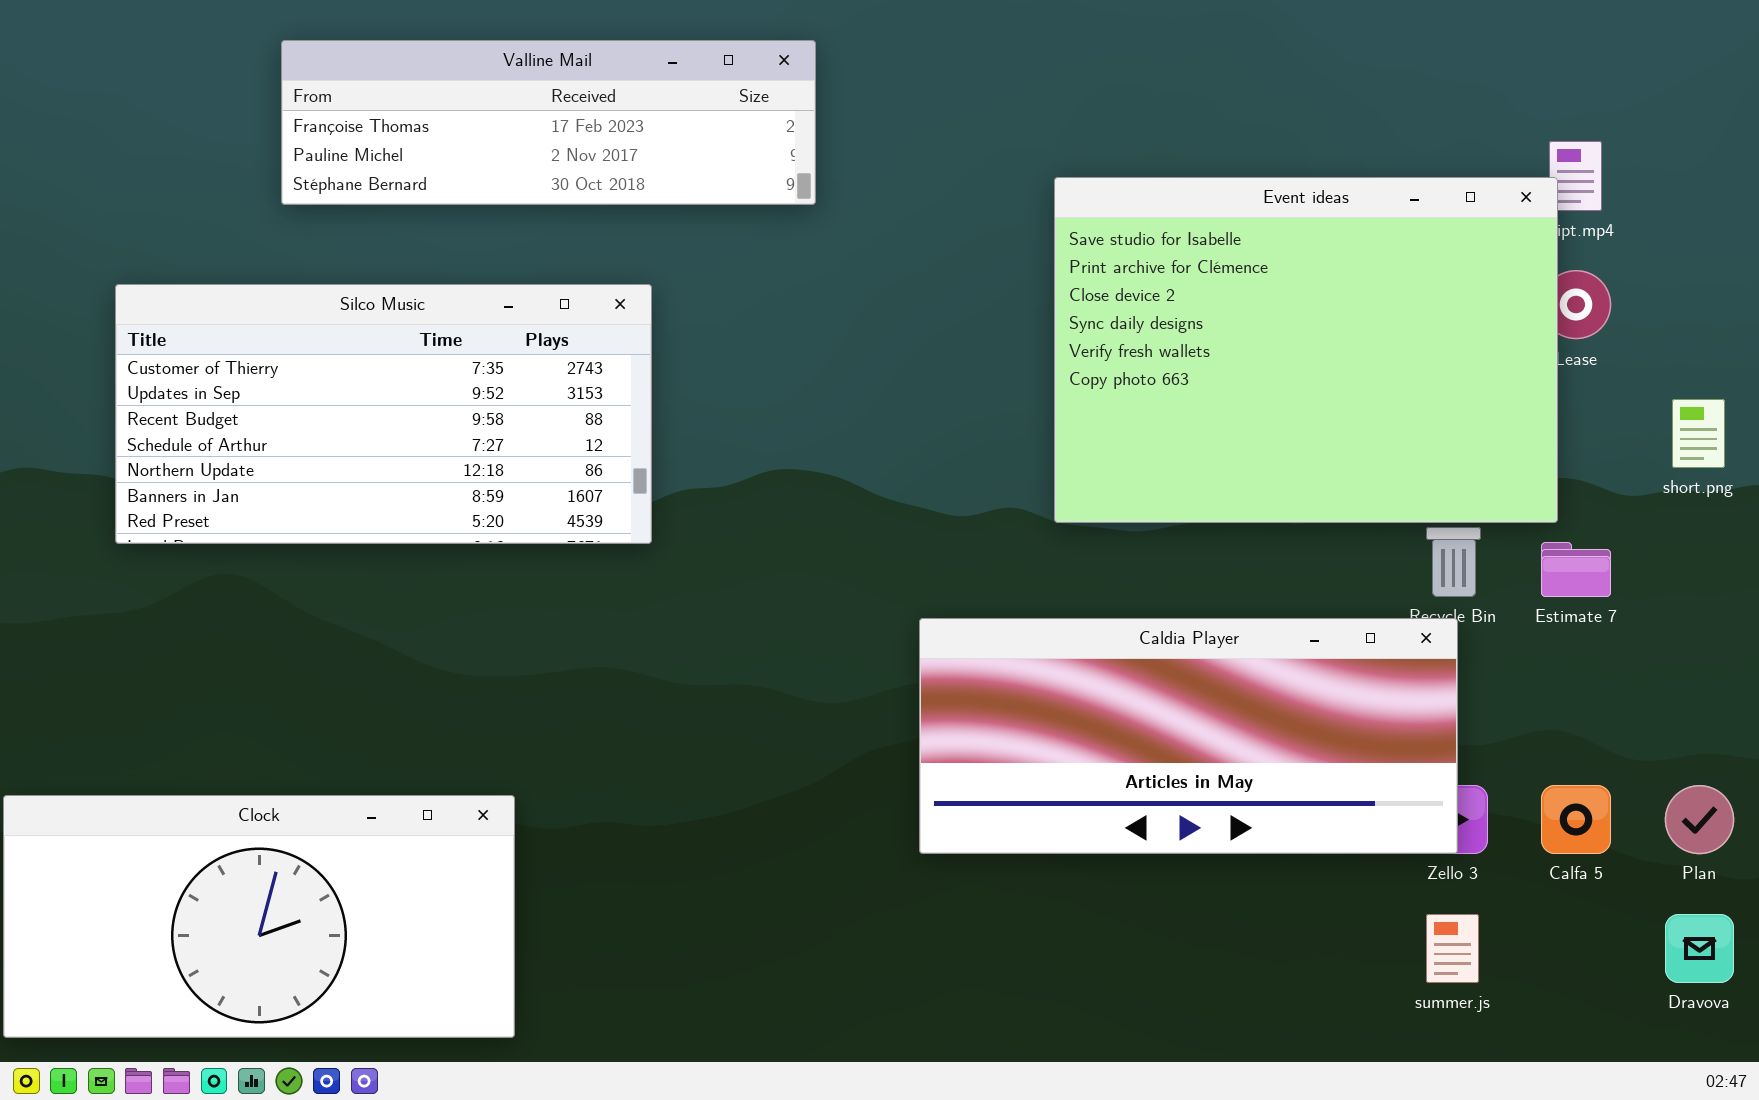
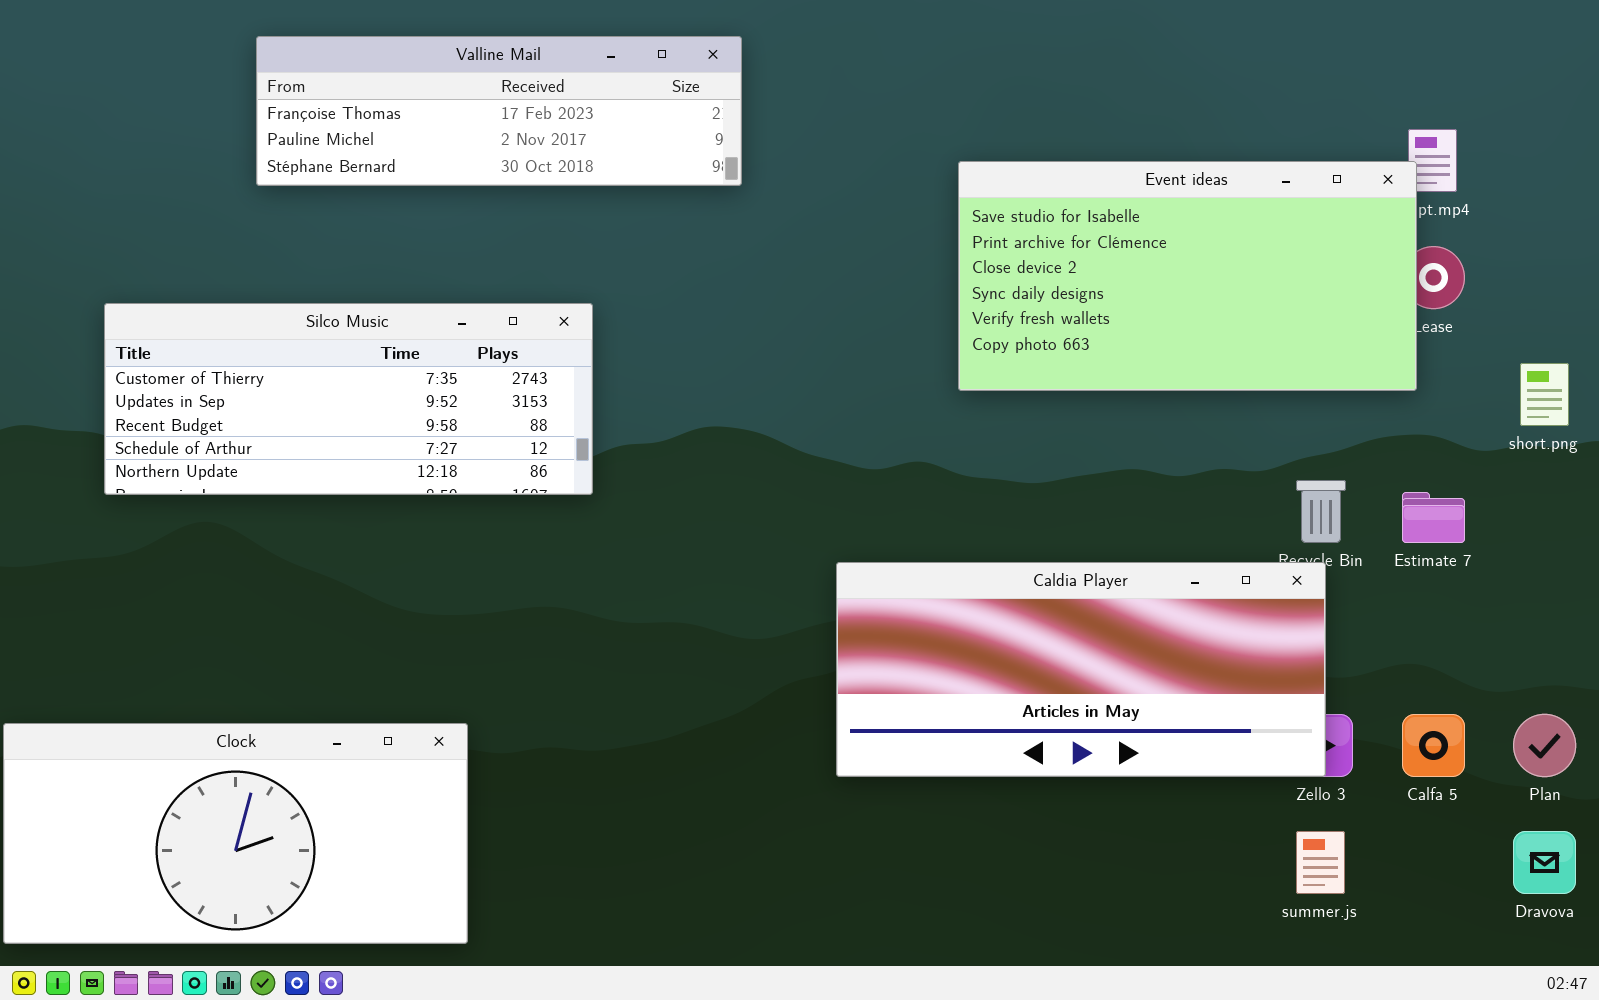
Event ideas: [1054,177,1558,523] -> [958,161,1417,391], resized
Silco Music: [115,284,652,544] -> [104,303,593,495], resized

